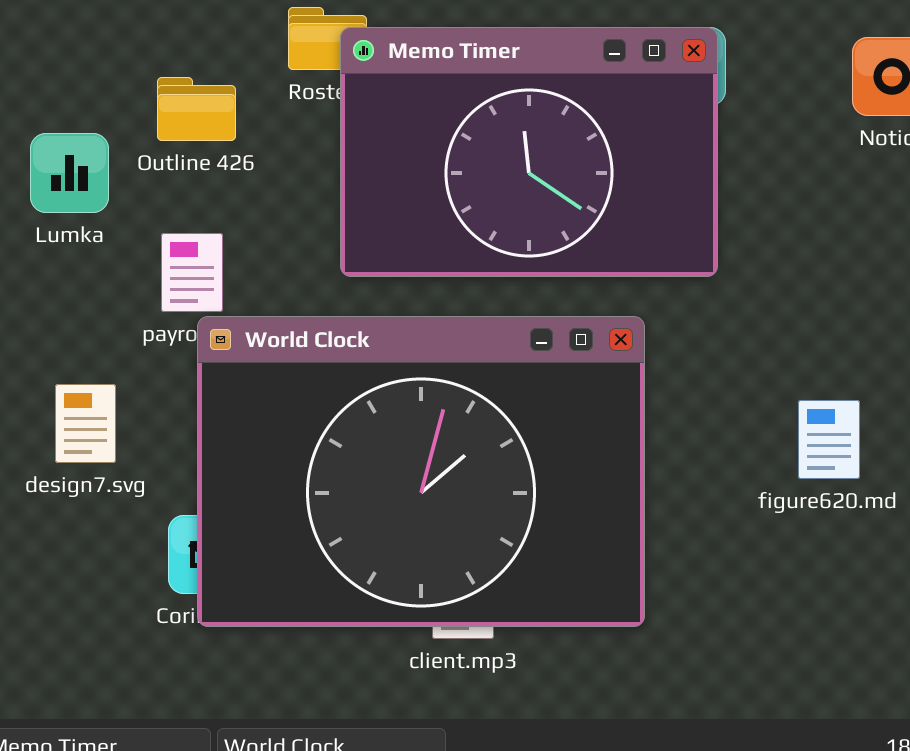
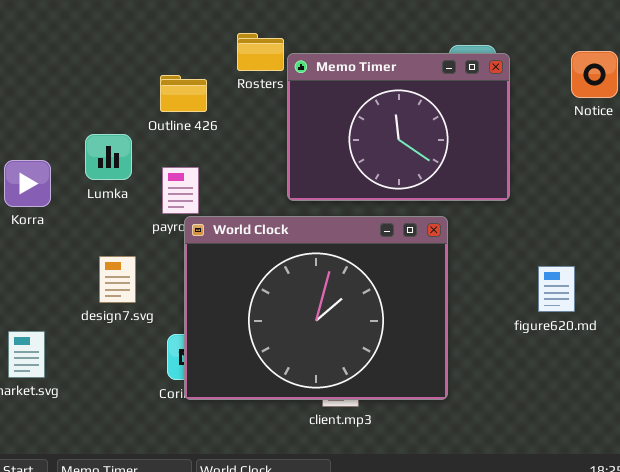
Memo Timer: [340,27,718,277] -> [287,53,510,201], moved
Lumka: [30,133,109,213] -> [85,134,132,180], moved

